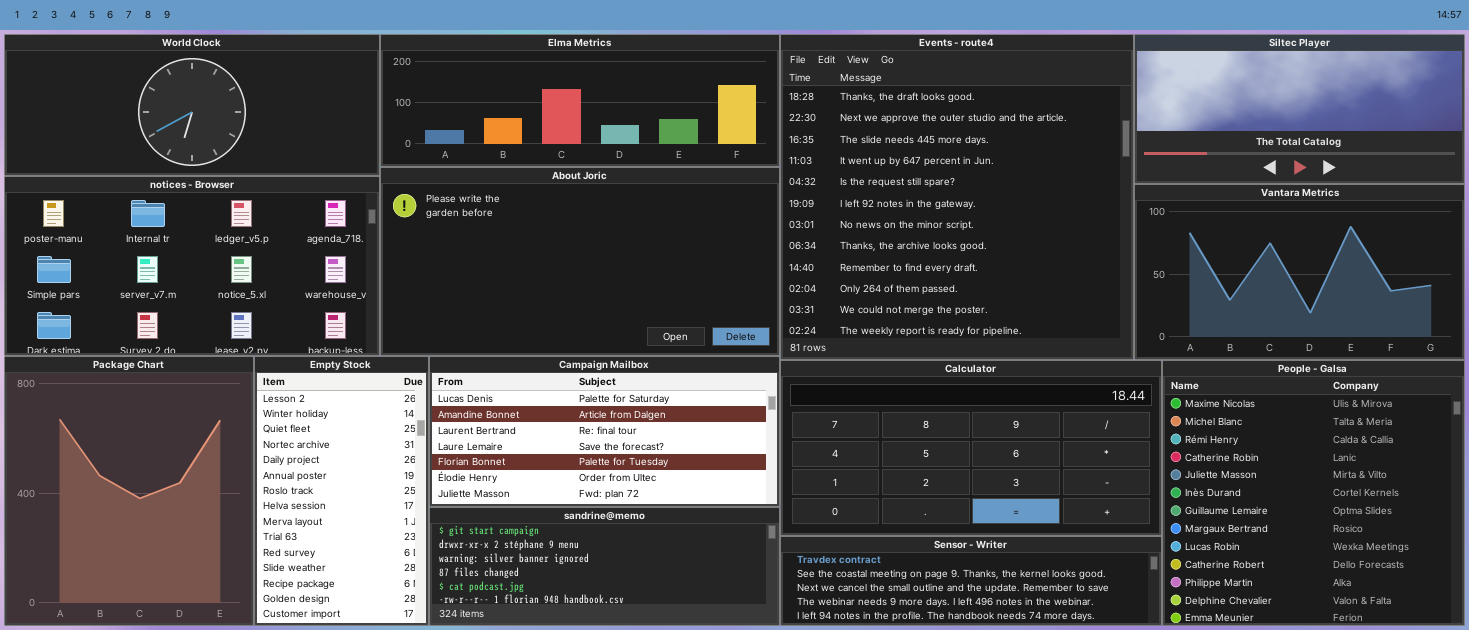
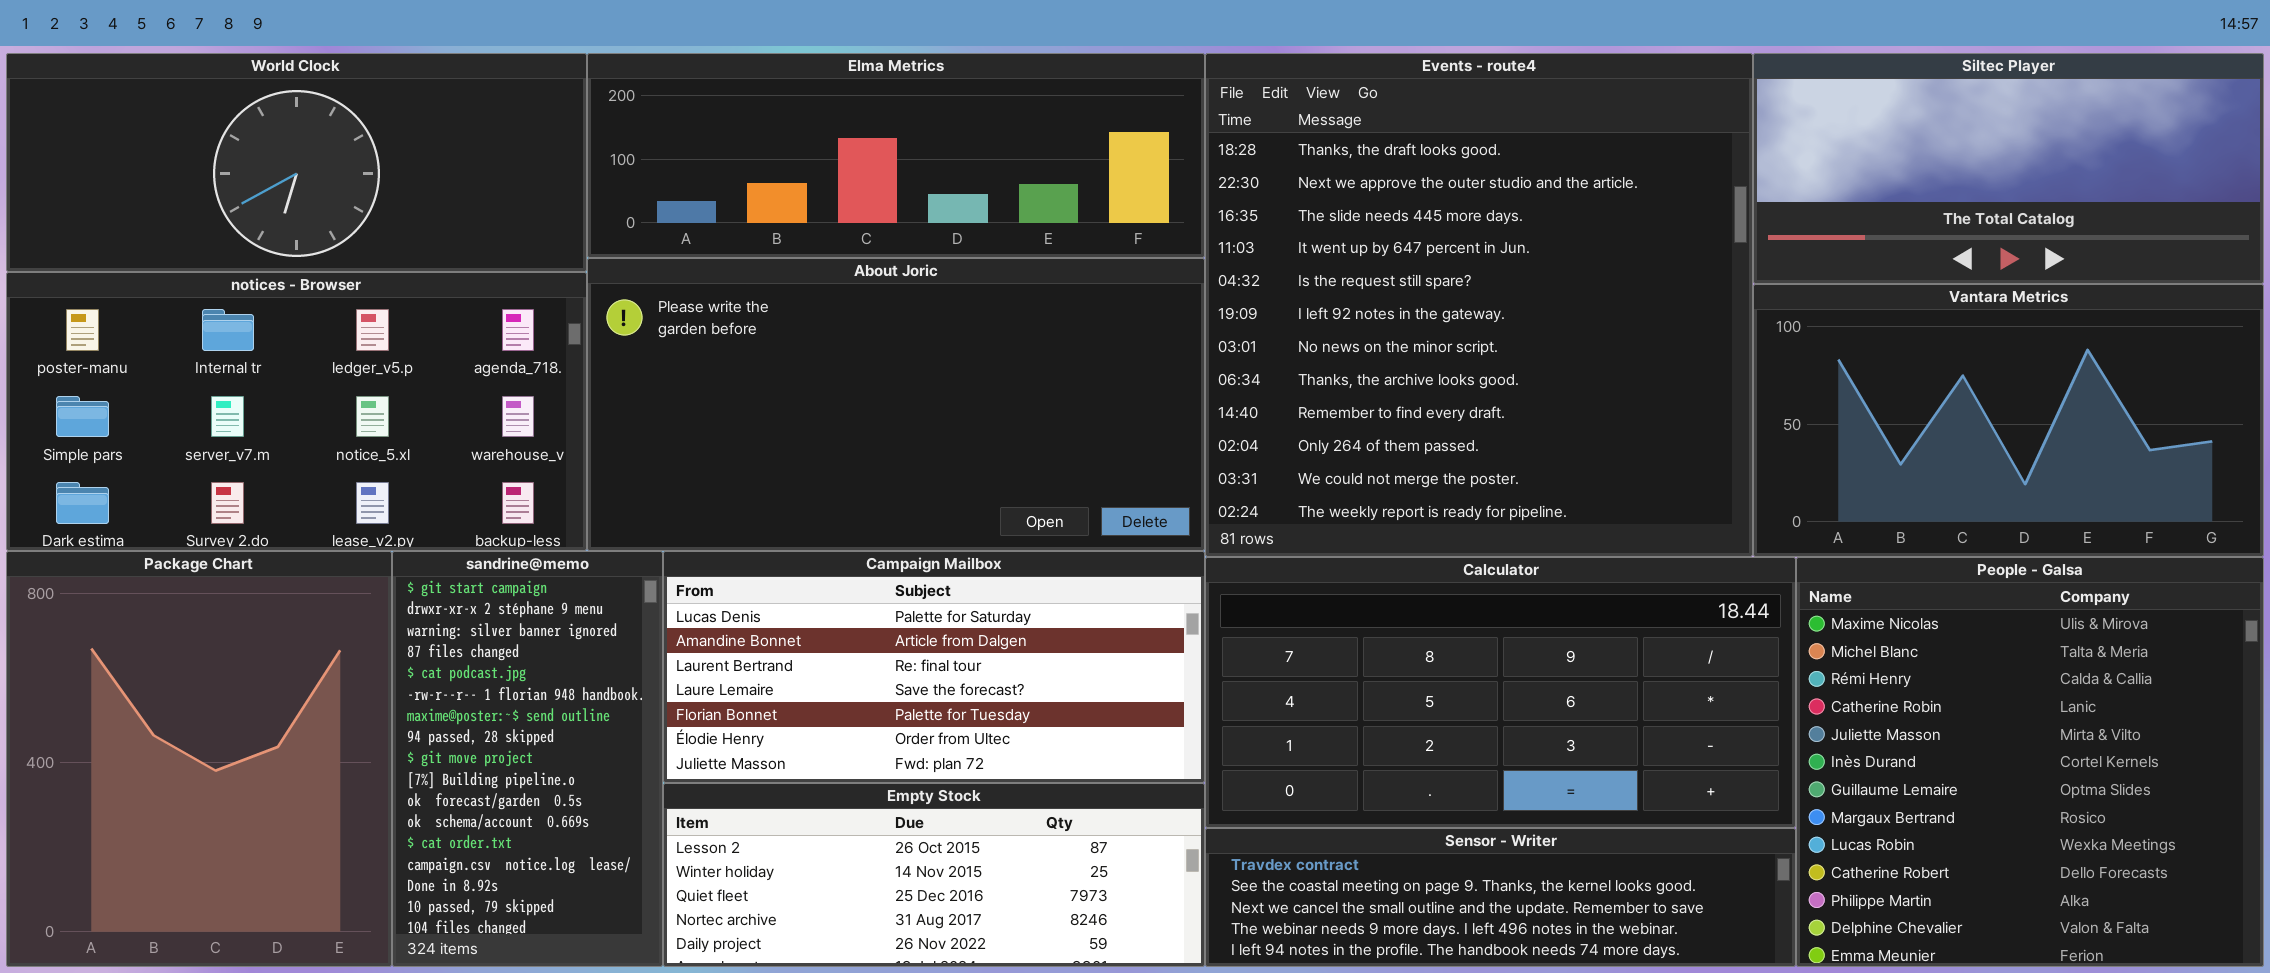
Empty Stock: [254,356,429,626] -> [663,783,1205,967], moved, resized
sandrine@memo: [429,507,780,626] -> [392,551,663,967], moved, resized

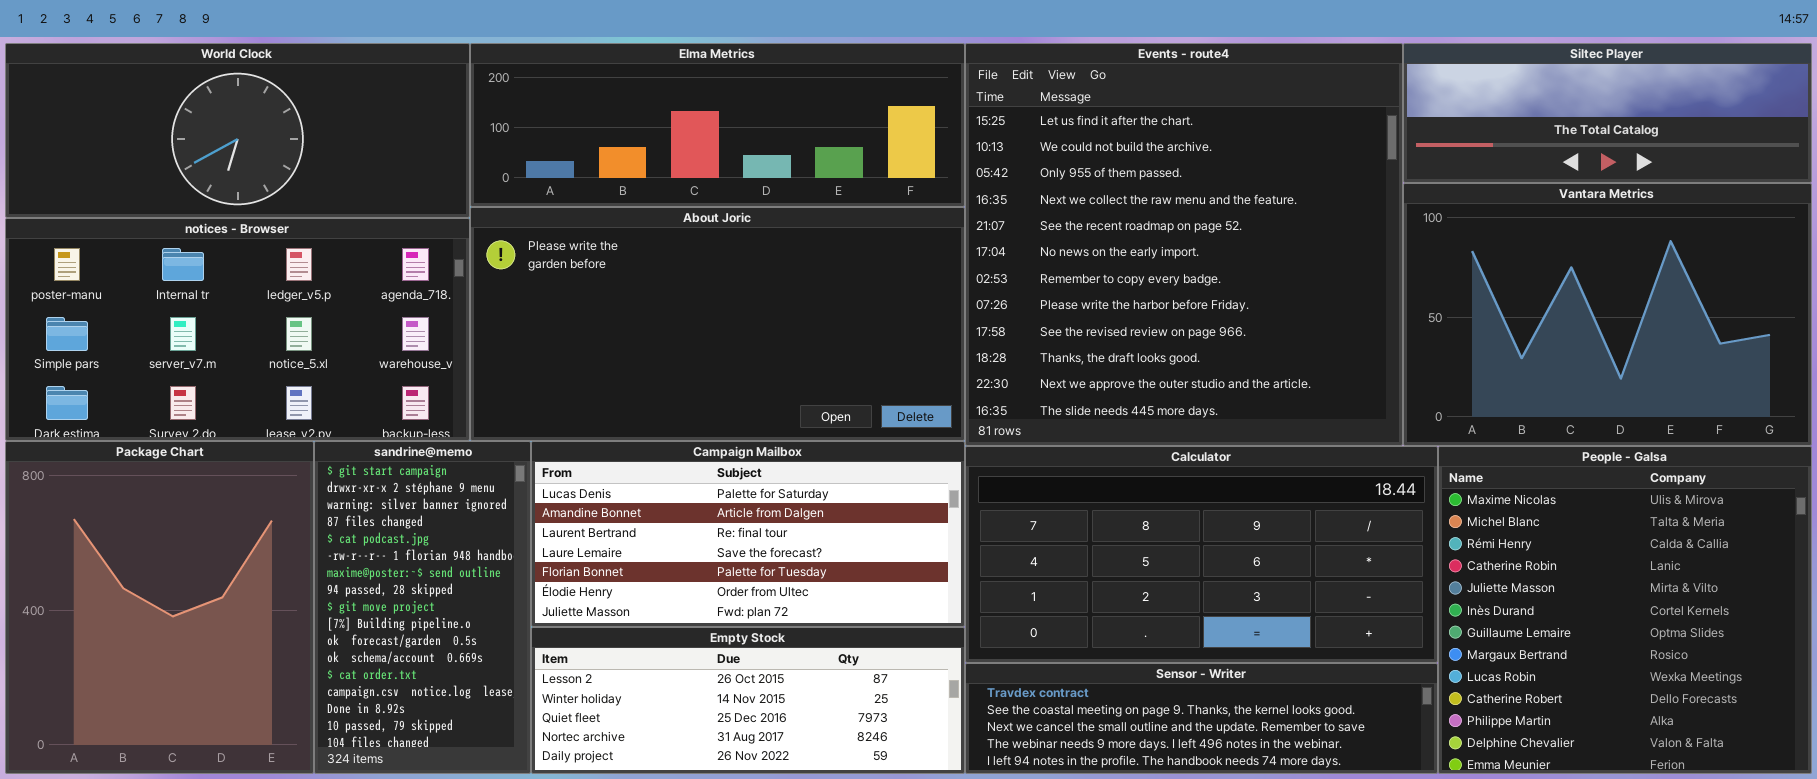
Events - route4: [1205,53,1753,557] -> [965,43,1403,446], scrolled up 9 rows
Siltec Player: [1753,53,2264,284] -> [1403,43,1812,183], resized
Vantara Metrics: [1753,284,2264,557] -> [1403,183,1812,446], resized

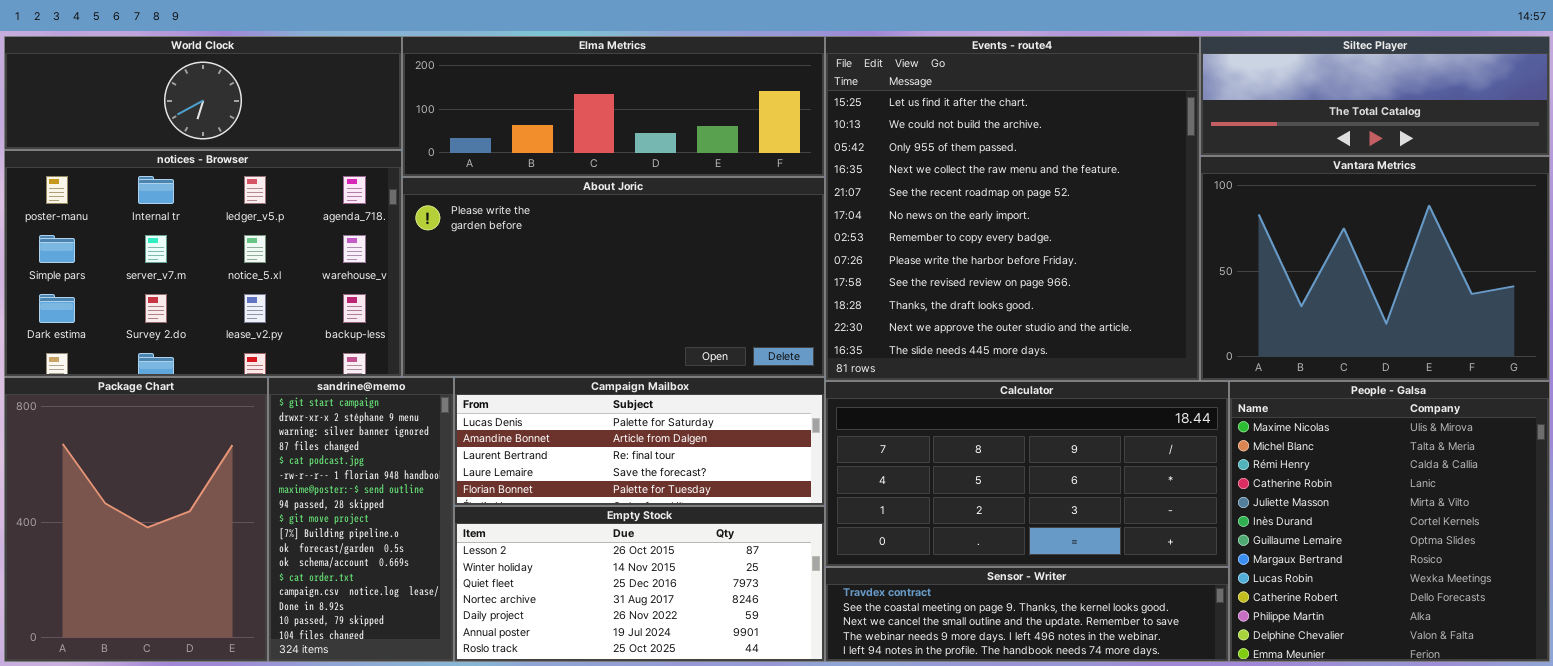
World Clock: [5,43,470,218] -> [4,36,402,150], resized
notices - Browser: [5,218,470,441] -> [4,150,402,377], resized
Campaign Mailbox: [531,441,965,627] -> [454,377,825,506], resized
Empty Stock: [531,627,965,774] -> [454,506,825,662], resized

